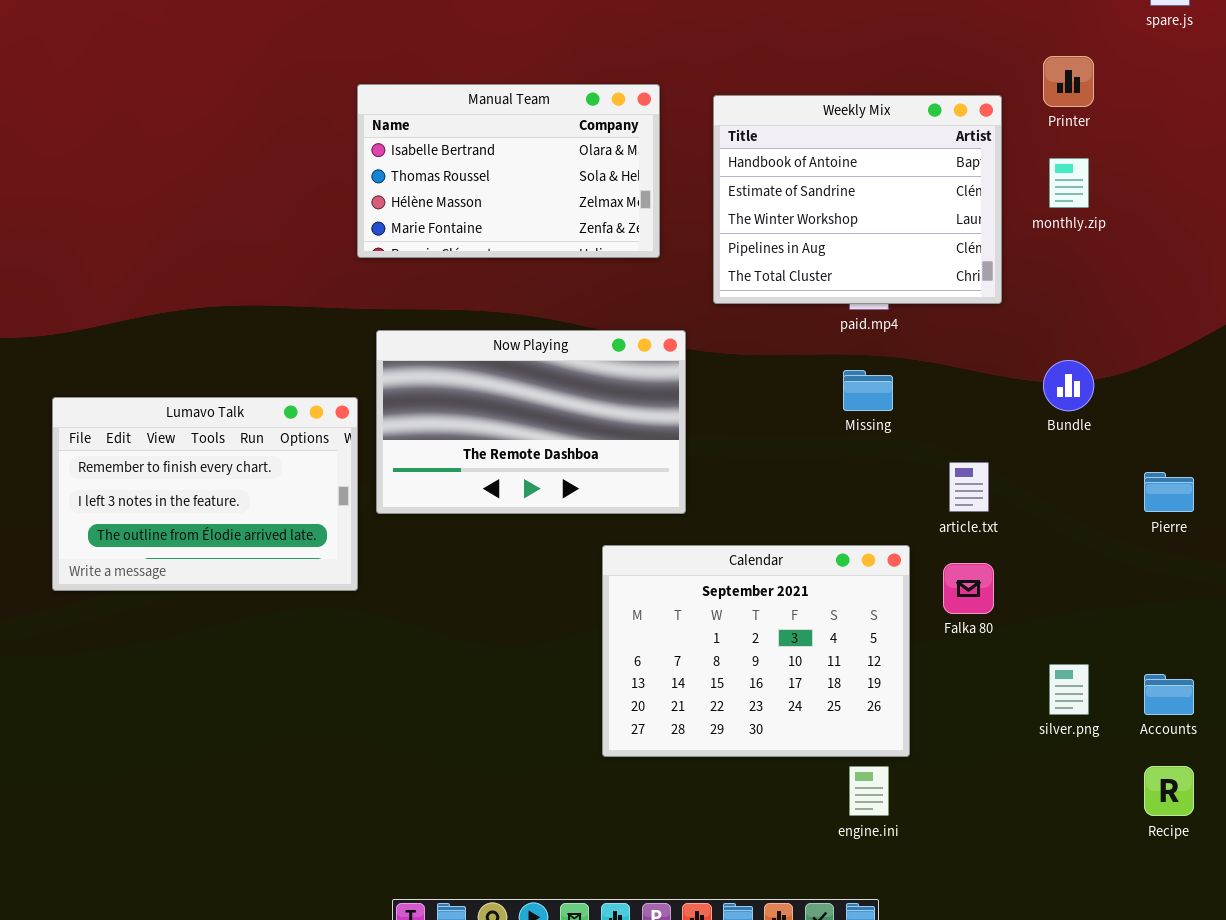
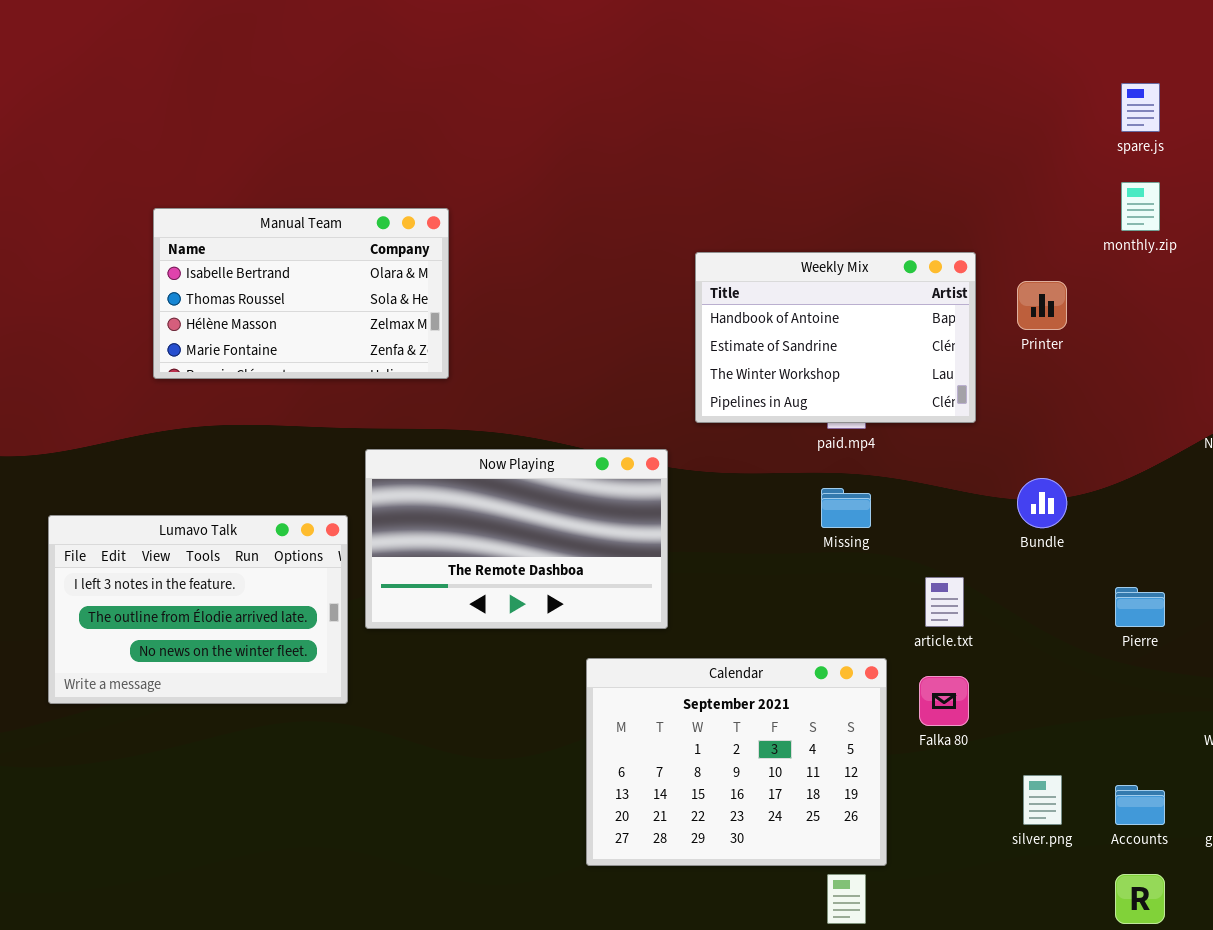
Printer: [1043,56,1094,107] -> [1017,281,1067,330], moved
Manual Team: [357,84,660,258] -> [153,208,449,379], moved
Weekly Mix: [713,95,1002,304] -> [695,252,976,423], resized
monthly.zip: [1049,158,1089,208] -> [1121,182,1160,231], moved
Lumavo Talk: [52,397,358,591] -> [48,515,348,704], scrolled down 1 row

